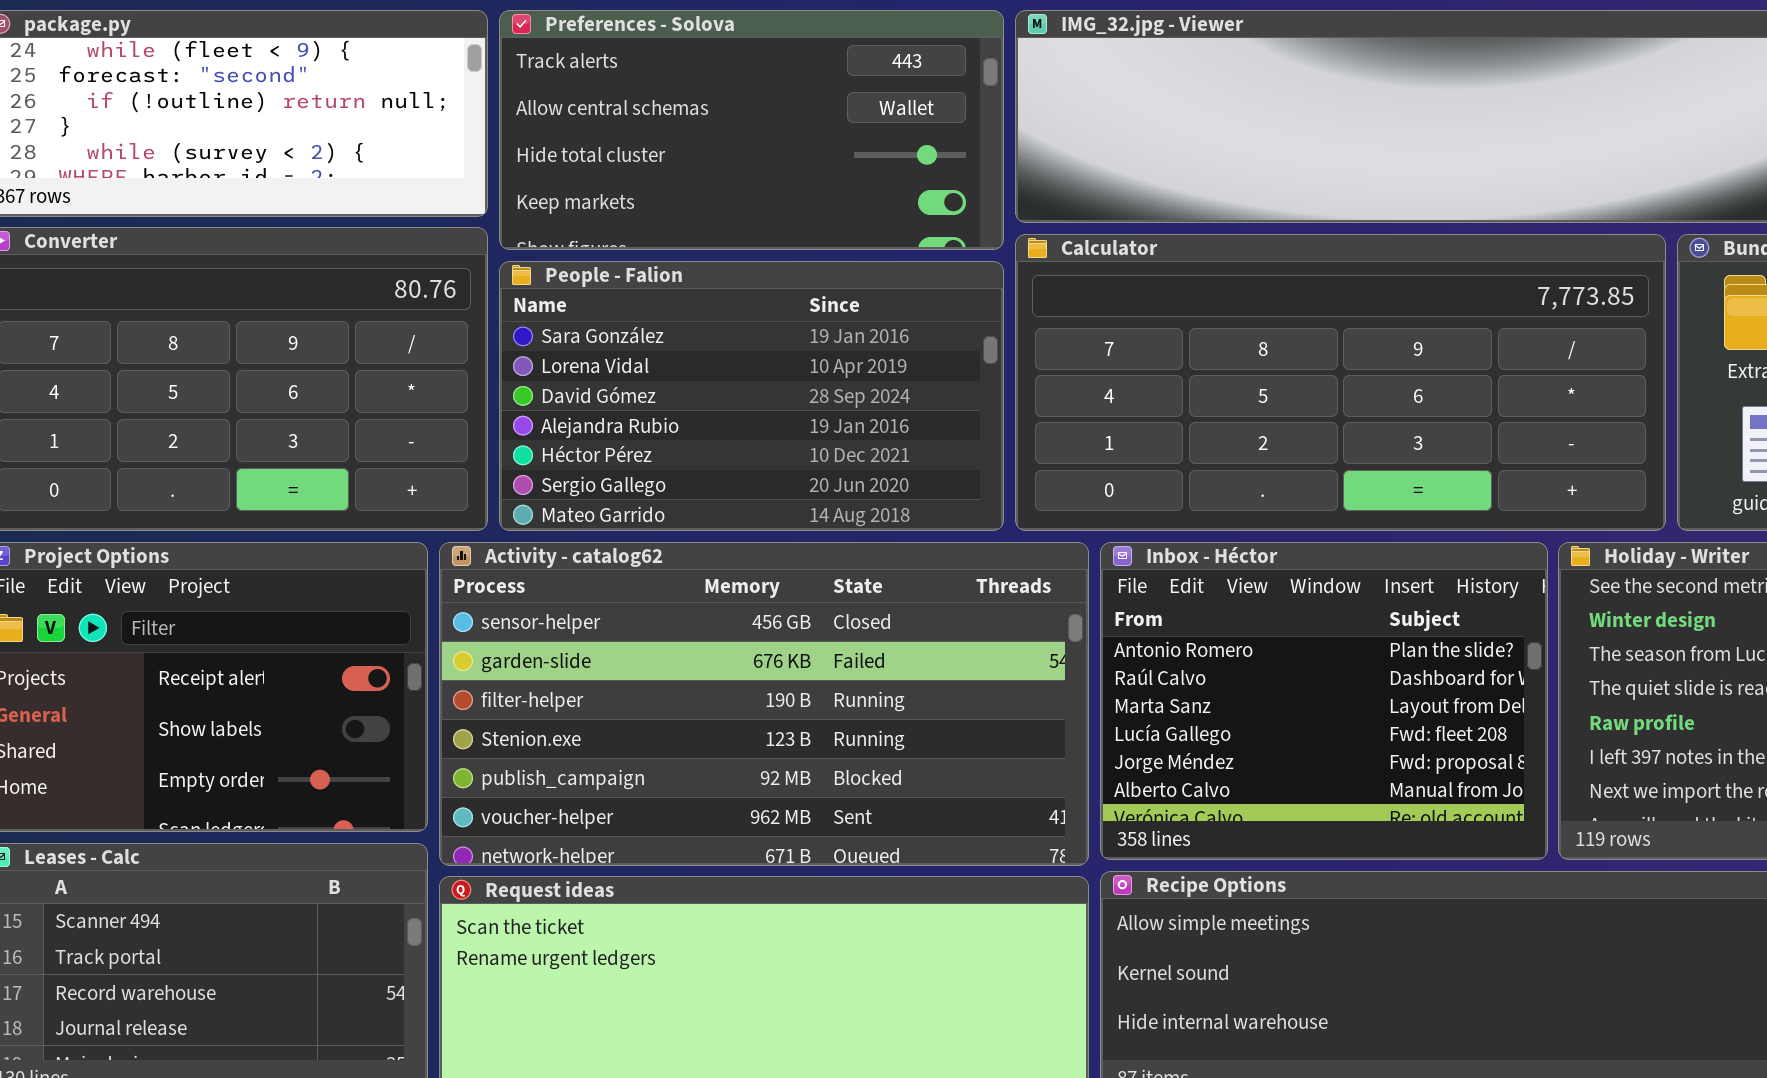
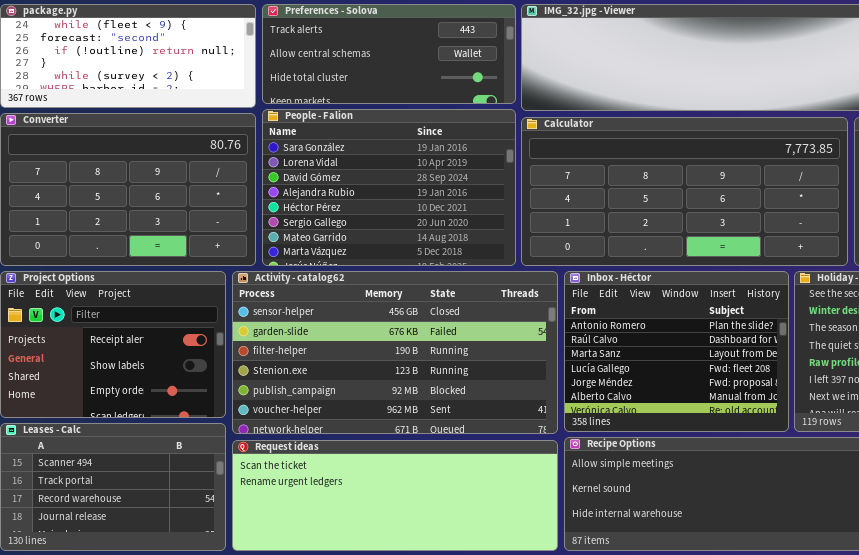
Preferences - Solova: [499,10,1004,250] -> [262,4,516,104], resized
People - Falion: [499,261,1004,531] -> [262,109,516,266], resized

